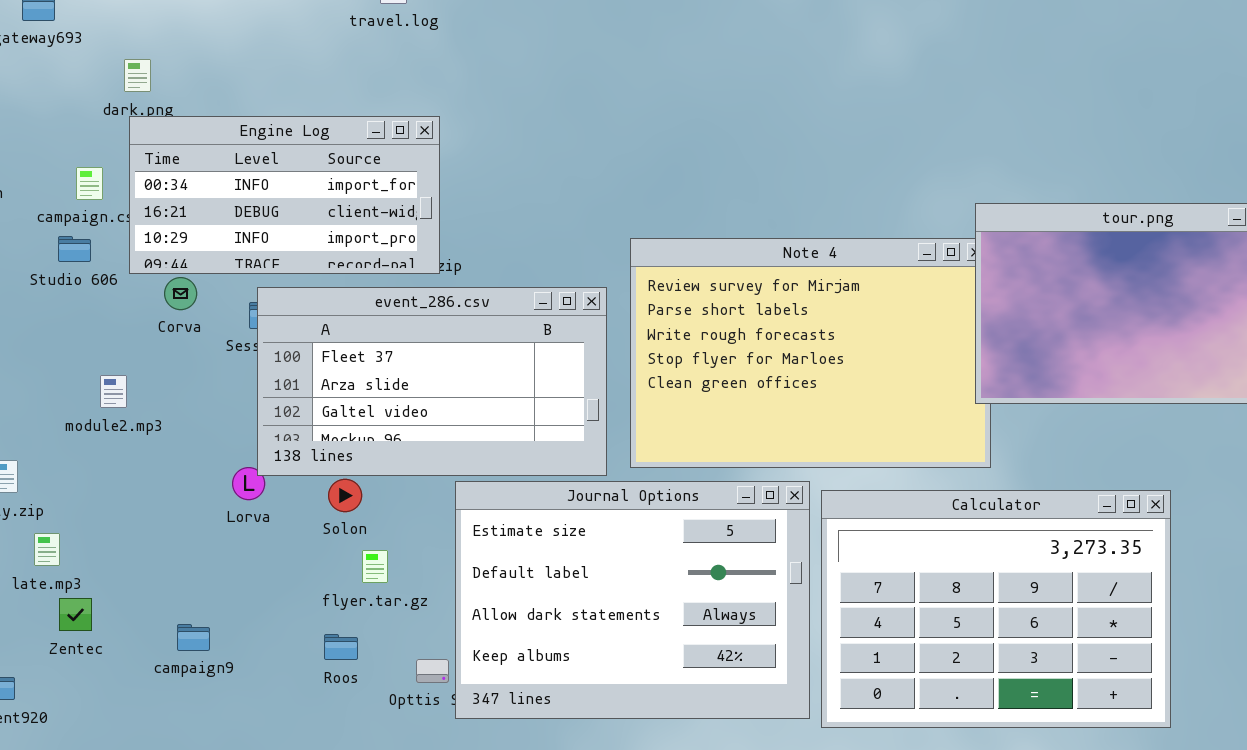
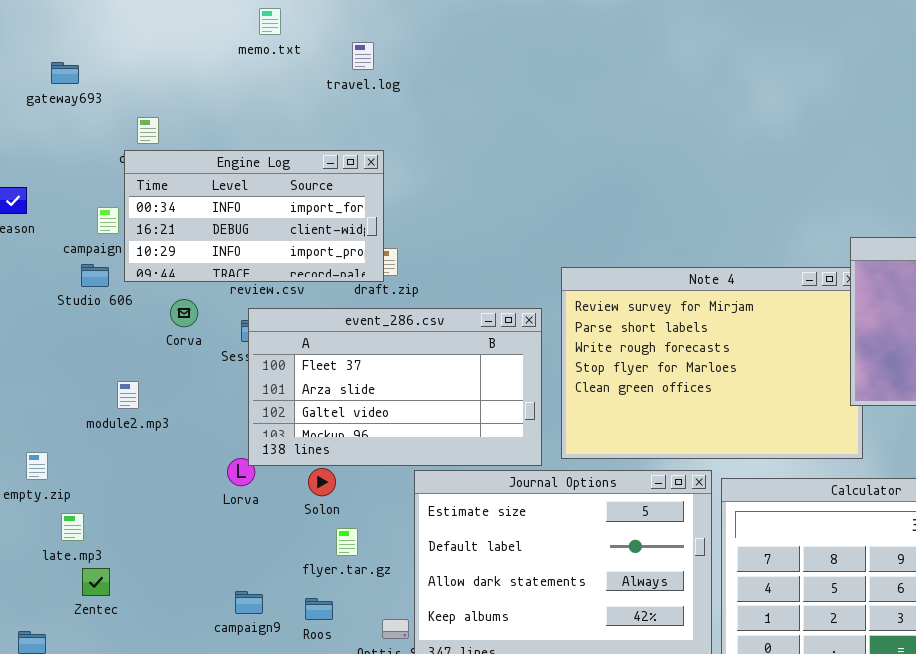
Engine Log: [129,116,440,274] -> [124,150,384,282], moved
campaign9: [177,624,210,651] -> [235,591,263,614], moved

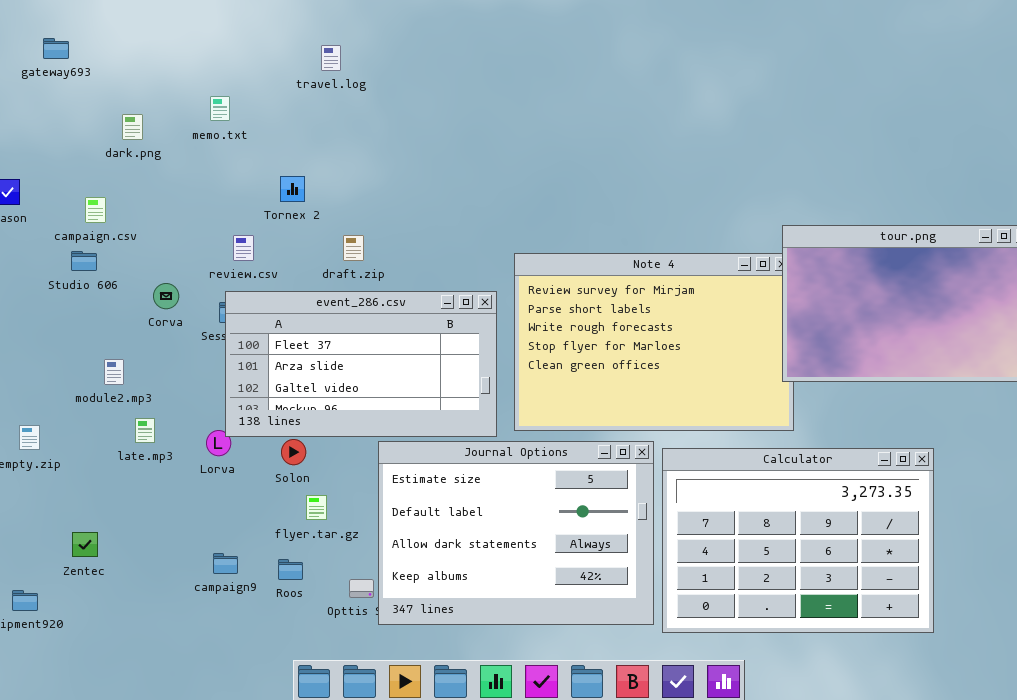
memo.txt: [259,8,281,35] -> [210,96,230,121], moved
gateway693: [51,62,79,84] -> [43,38,69,59], moved
Engine Log: [124,150,384,282] -> none, closed
late.mp3: [61,513,84,541] -> [135,418,155,443], moved

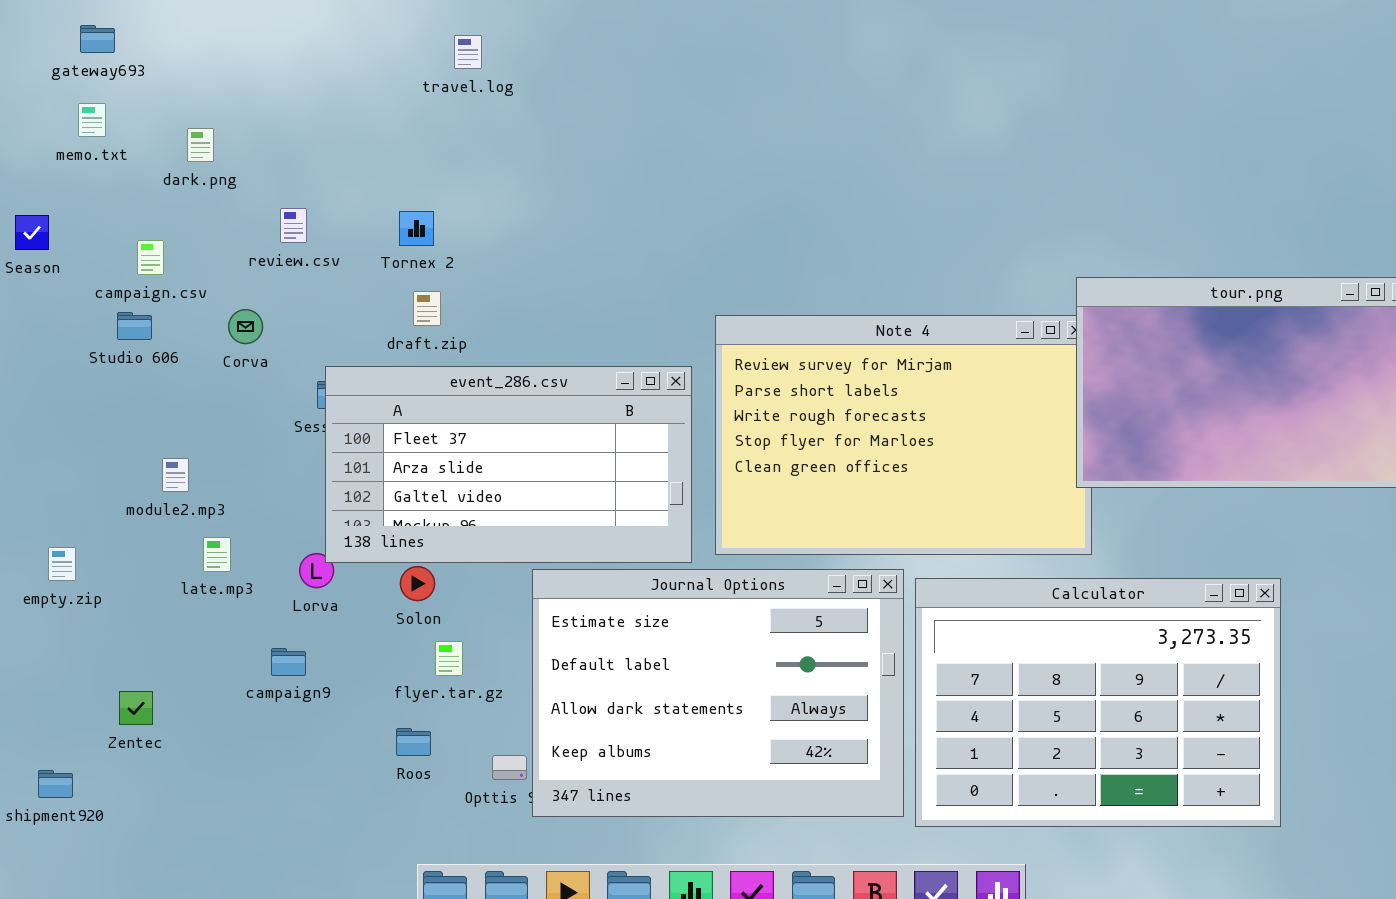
memo.txt: [210,96,230,121] -> [78,103,106,137], moved
review.csv: [233,235,254,261] -> [280,208,307,243], moved
draft.zip: [343,235,364,261] -> [413,291,441,326], moved
Corva: [153,283,179,309] -> [228,309,263,344], moved
campaign9: [213,553,238,574] -> [271,648,306,676], moved

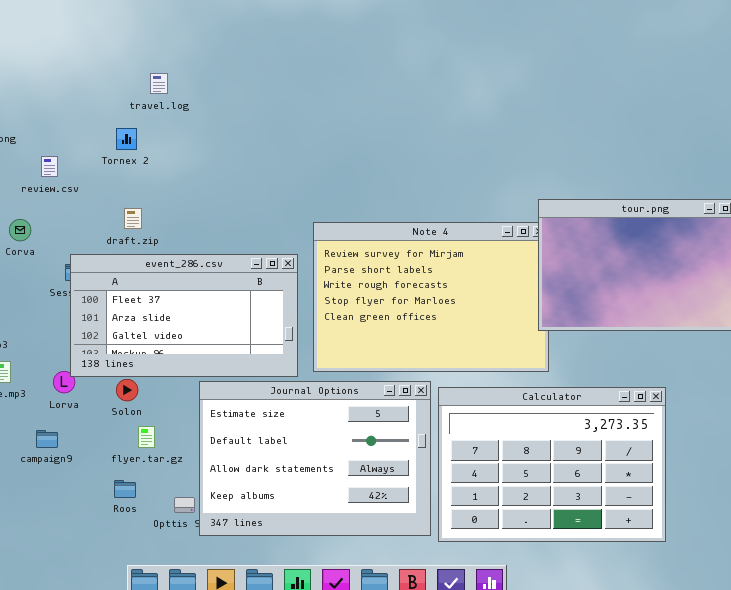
travel.log: [454,35,482,69] -> [150,73,168,94], moved
Tornex 2: [399,211,434,246] -> [116,128,137,150], moved

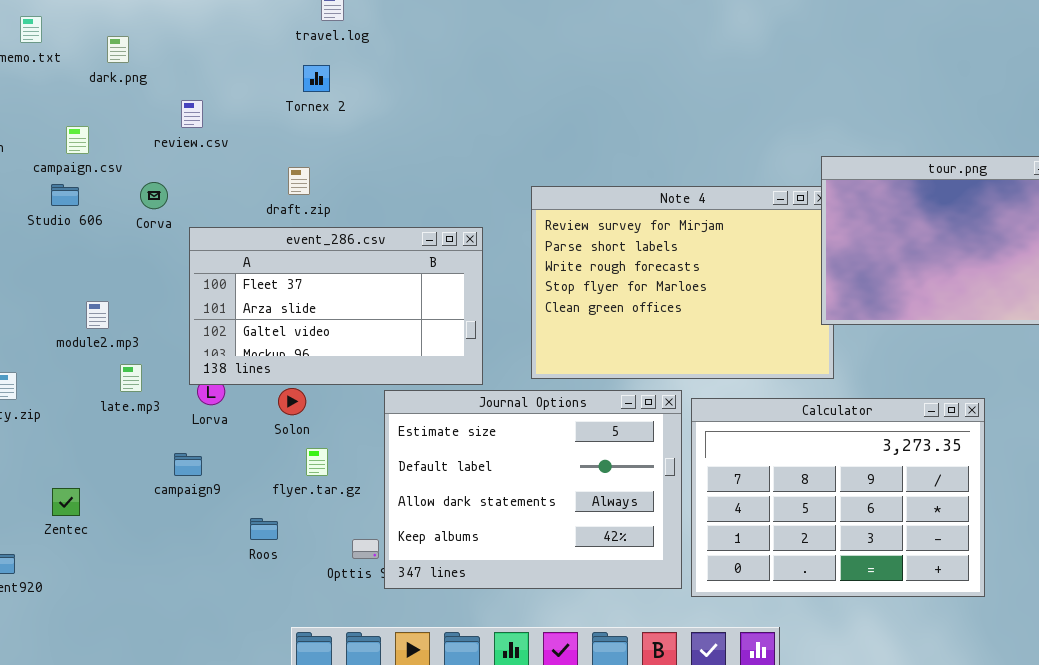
Tornex 2: [116,128,137,150] -> [303,65,330,92], moved
event_286.csv: [70,254,298,377] -> [189,227,483,385], moved
Roos: [114,480,136,498] -> [250,518,278,540], moved

